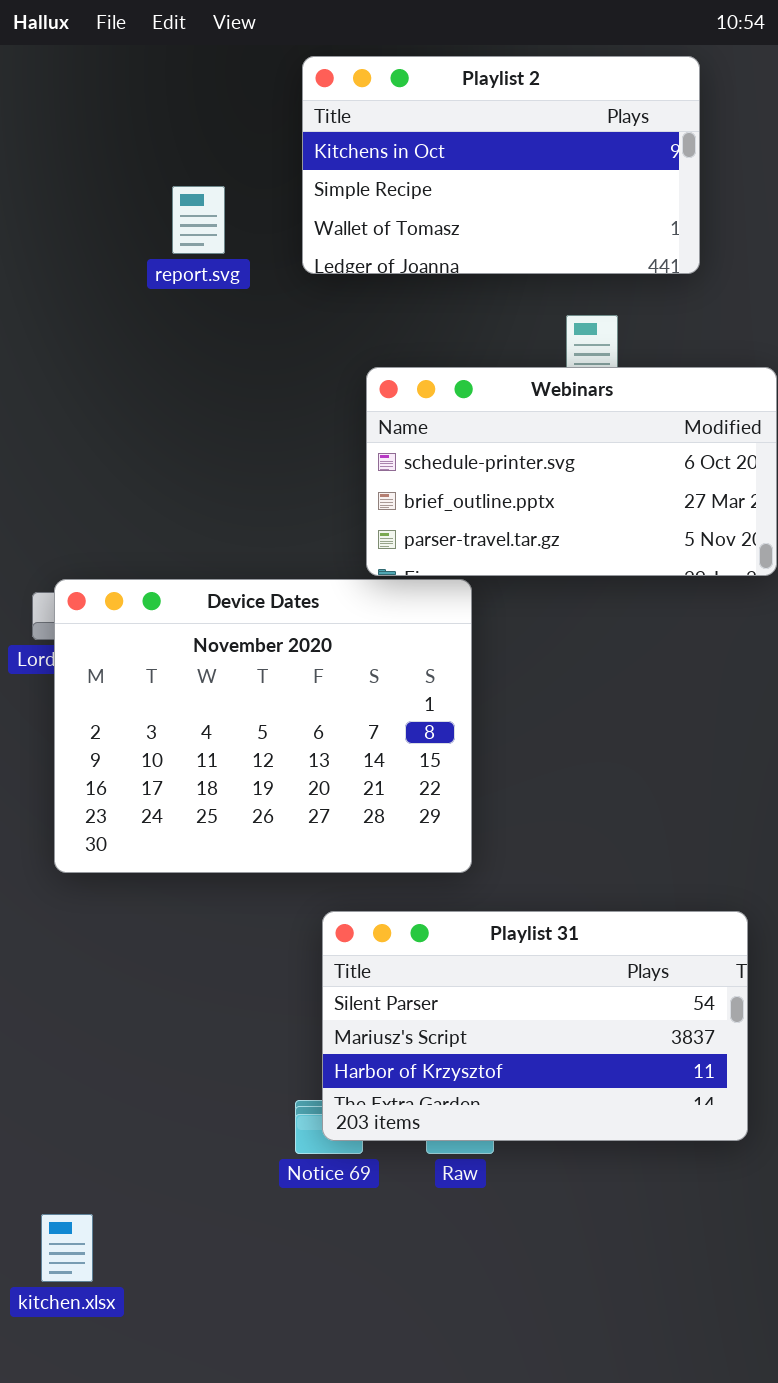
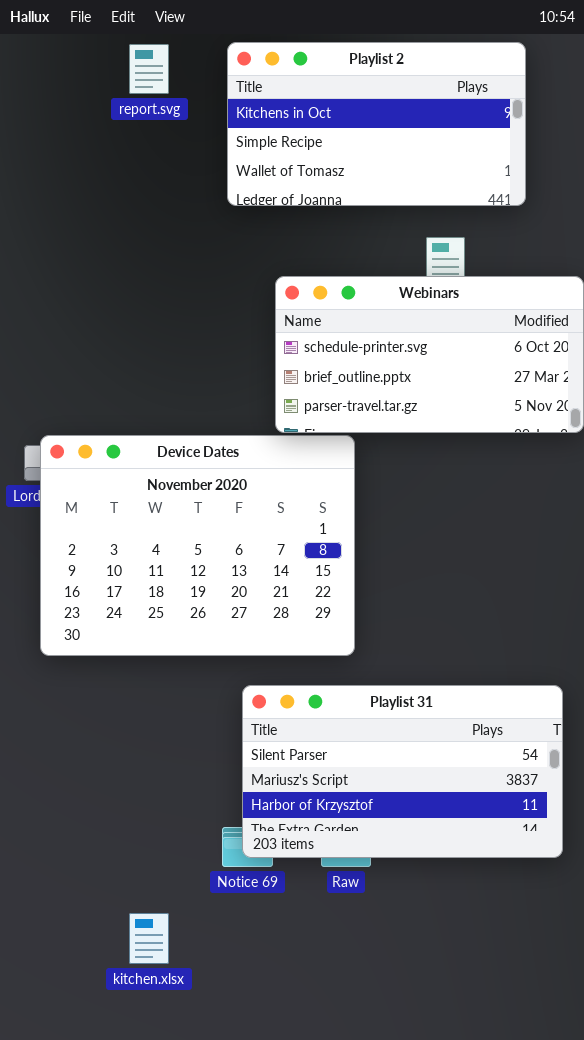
report.svg: [172,186,225,254] -> [129,44,169,94], moved
kitchen.xlsx: [41,1214,93,1282] -> [129,913,169,964], moved

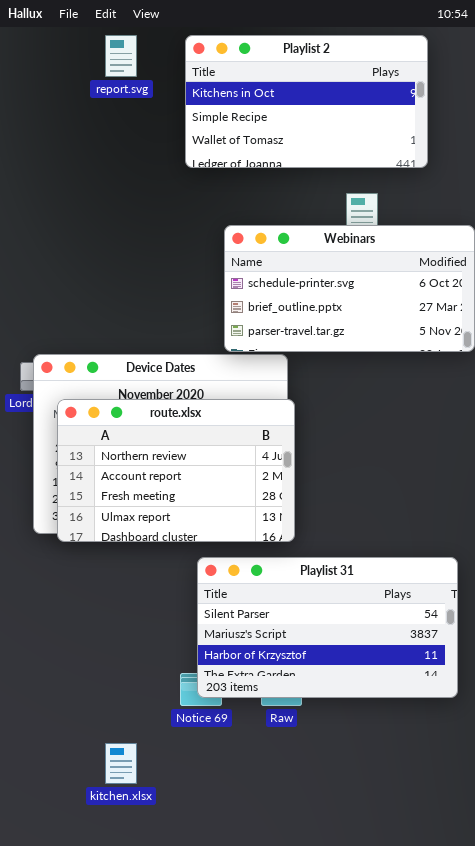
route.xlsx: none -> [57,399,295,542], opened

